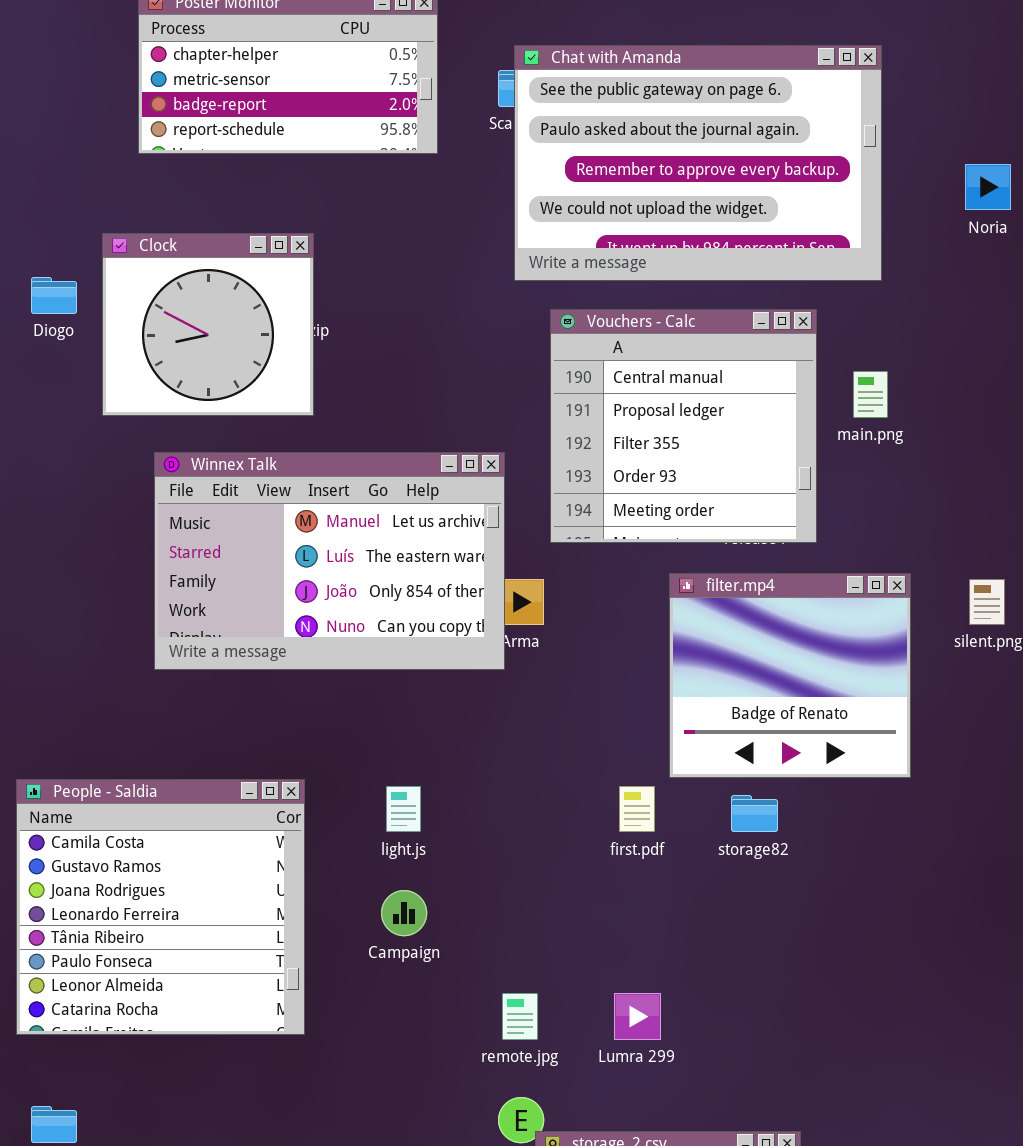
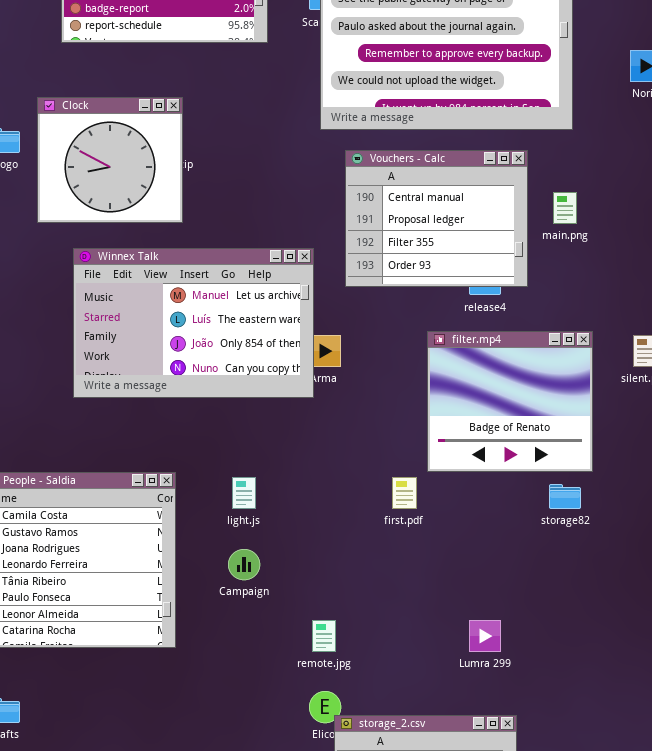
Vouchers - Calc: [550,309,817,543] -> [345,150,528,287], resized
storage82: [731,795,778,832] -> [549,484,581,509], moved
Lumra 299: [614,993,661,1040] -> [469,620,501,652], moved

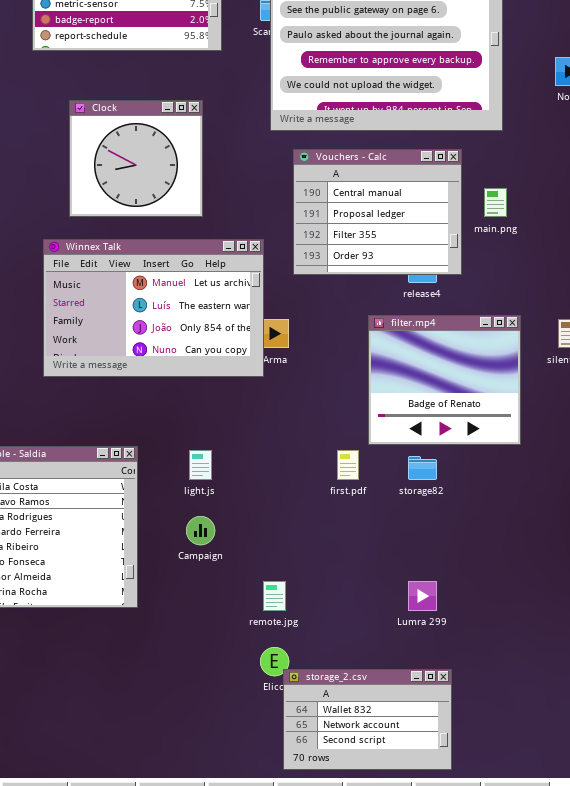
Clock: [37,97,183,223] -> [69,100,203,217], moved
storage82: [549,484,581,509] -> [408,456,437,480], moved

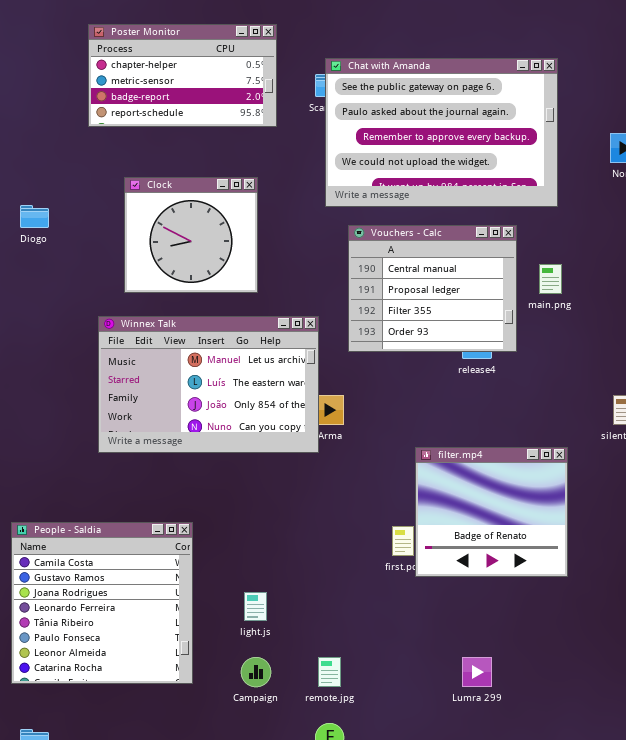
filter.mp4: [368,315,521,445] -> [415,447,568,577], moved
light.js: [189,450,212,480] -> [244,592,267,621], moved
Campaign: [186,516,215,545] -> [241,657,271,687], moved

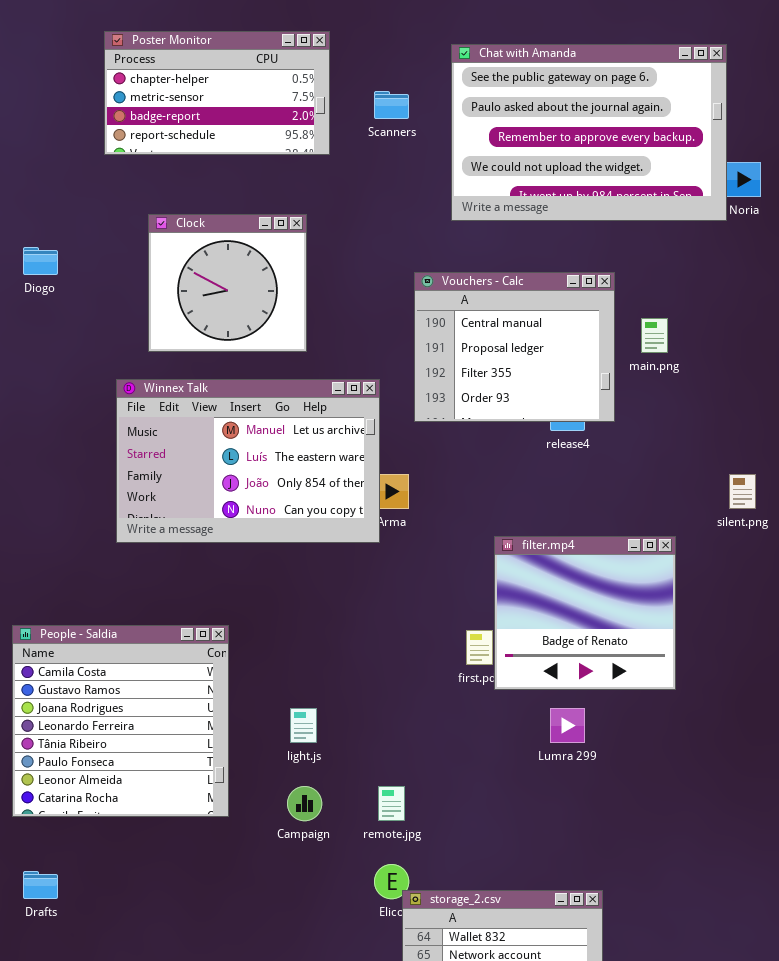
Chat with Amanda: [325,58,558,207] -> [451,44,727,221], moved
Lumra 299: [462,657,492,687] -> [550,708,585,743], moved

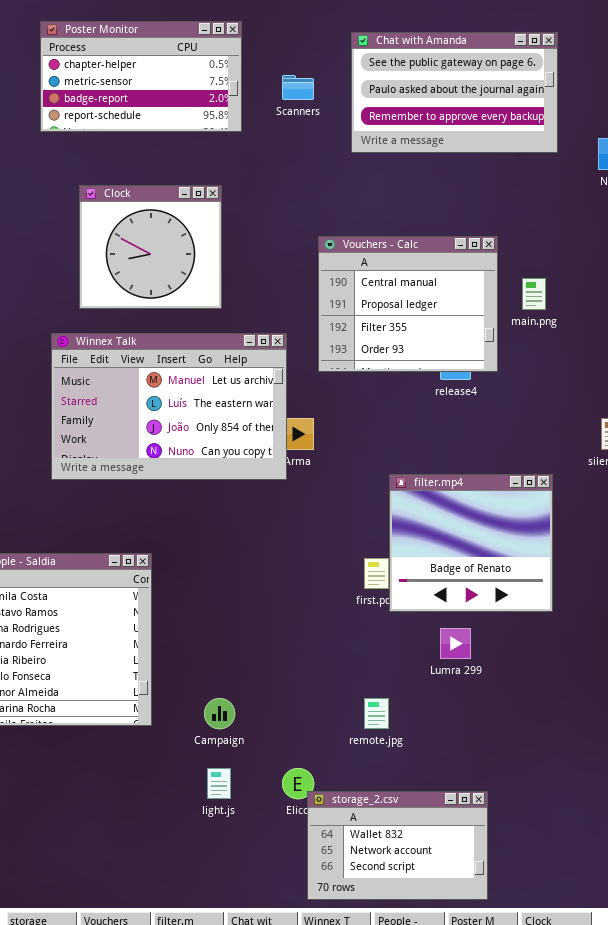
Chat with Amanda: [451,44,727,221] -> [351,32,558,153], resized
light.js: [290,708,317,743] -> [207,768,231,799], moved
remote.jpg: [378,786,405,821] -> [364,698,389,729], moved

